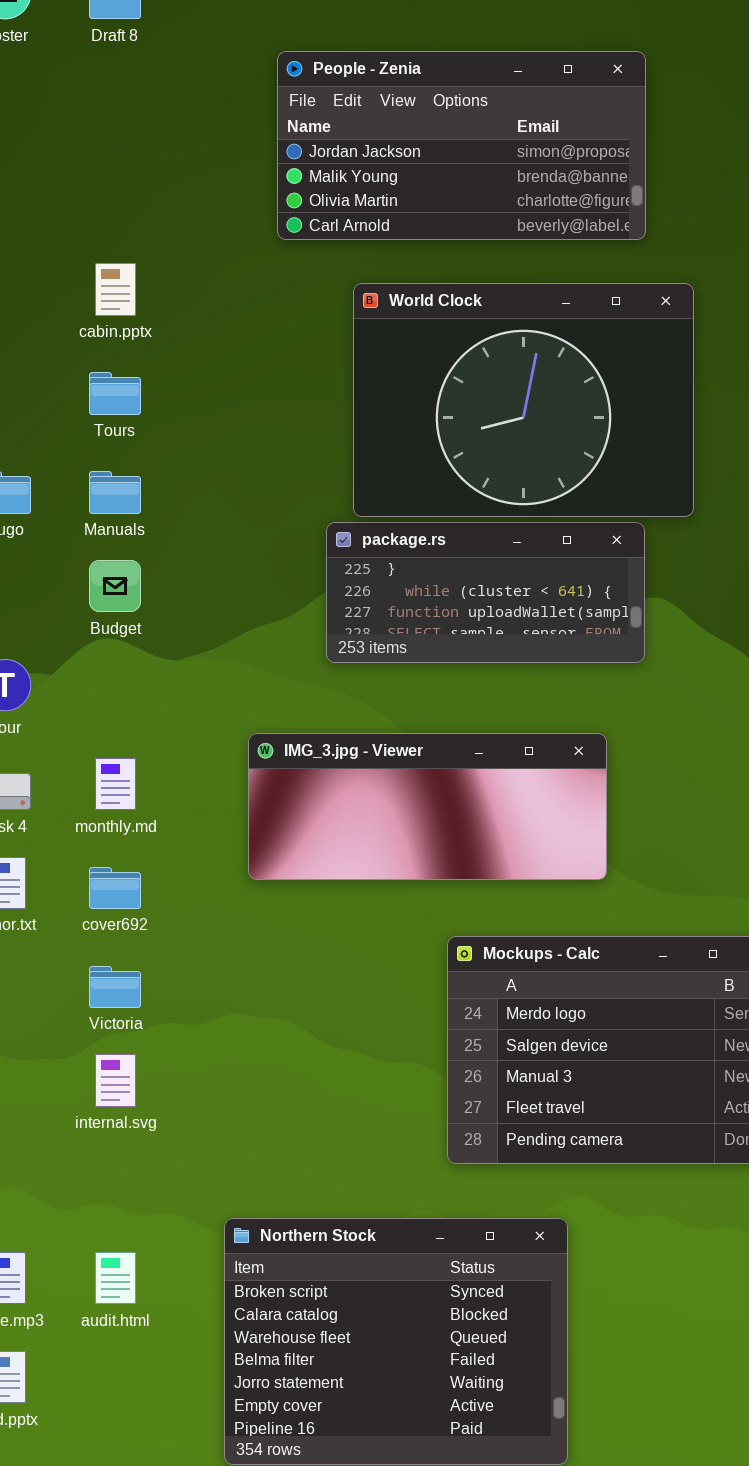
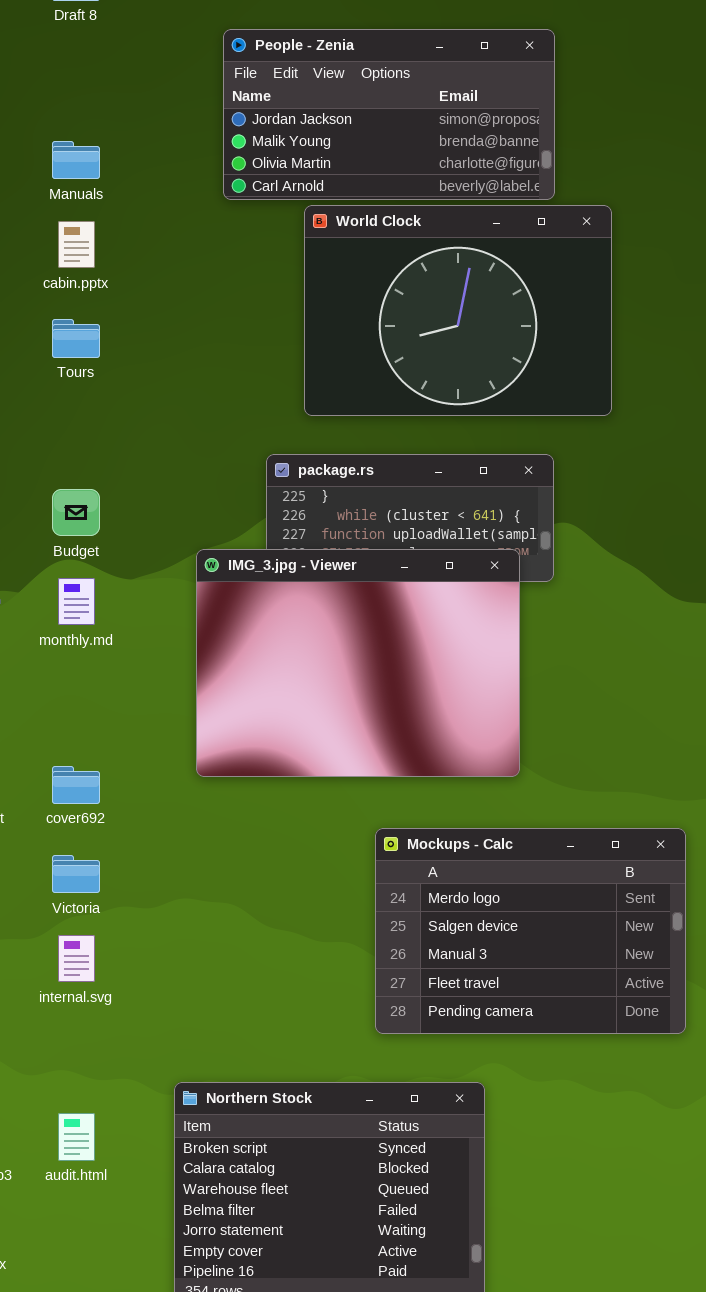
World Clock: [353,283,694,517] -> [304,205,612,416], moved
Manuals: [89,471,141,514] -> [52,141,100,179], moved
IMG_3.jpg - Viewer: [248,733,607,880] -> [196,549,520,777], resized
monthly.md: [95,758,136,810] -> [58,578,95,625], moved

